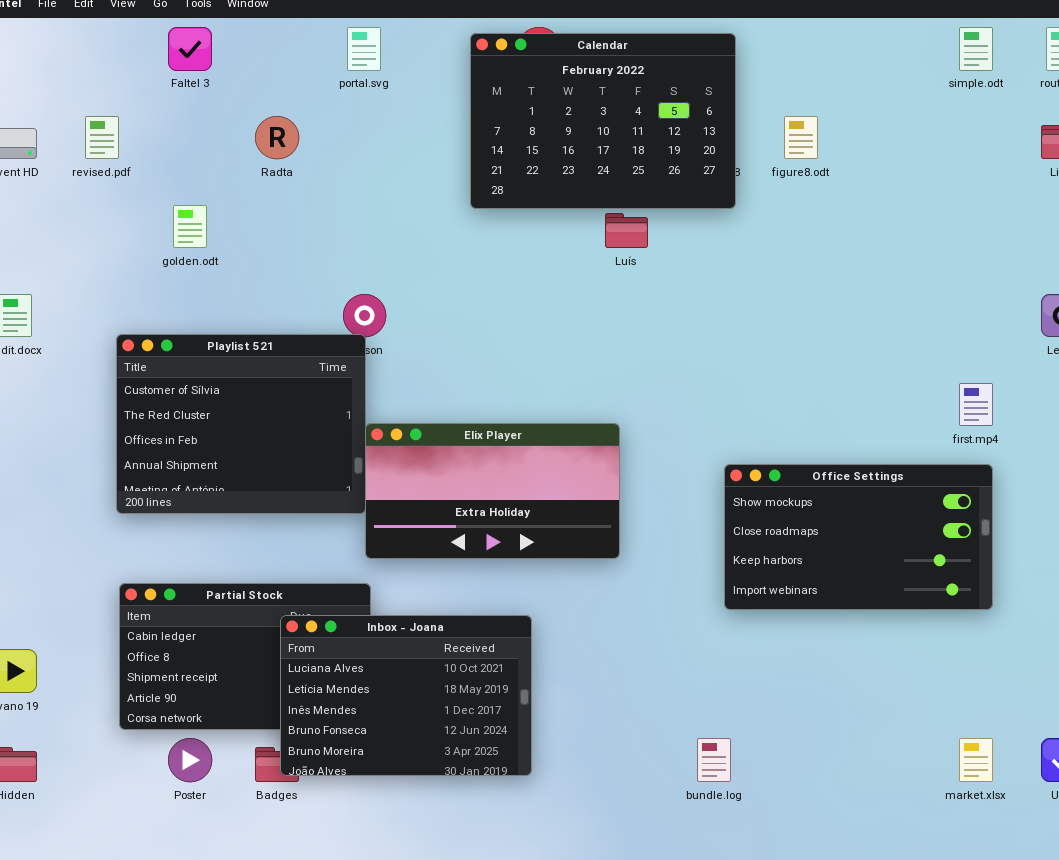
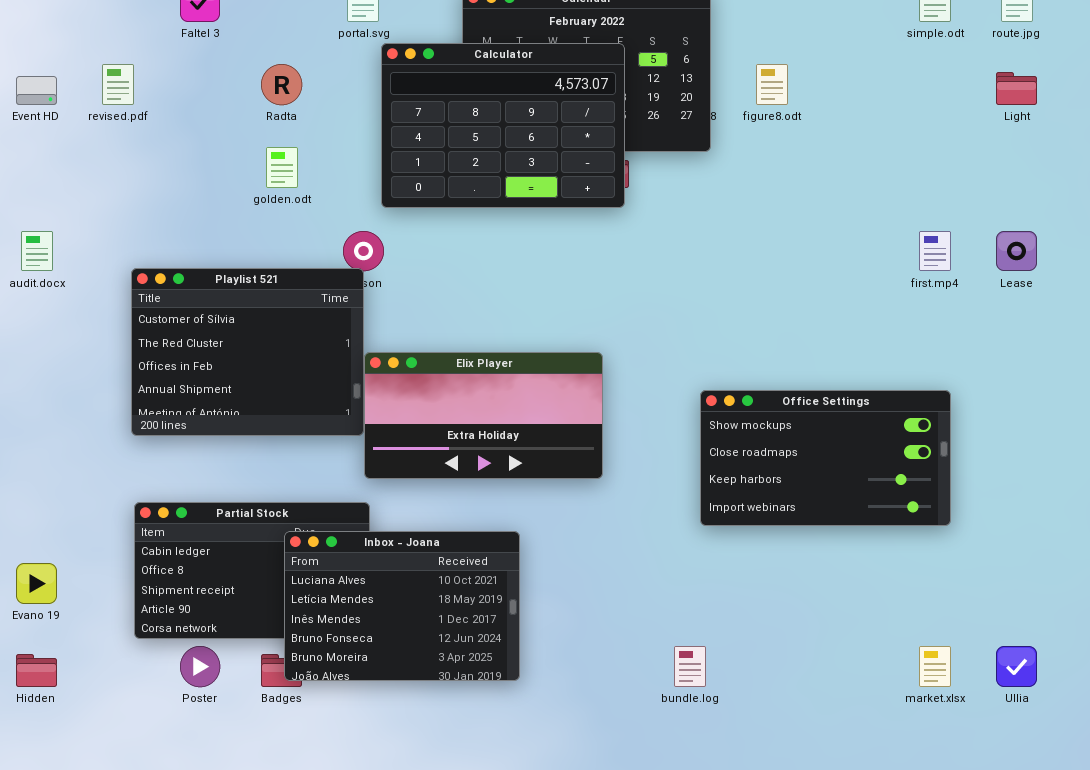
Calculator: none -> [381,43,625,208], opened
golden.odt: [173,205,207,248] -> [266,147,298,188], moved
first.mp4: [959,383,993,426] -> [919,231,951,271], moved

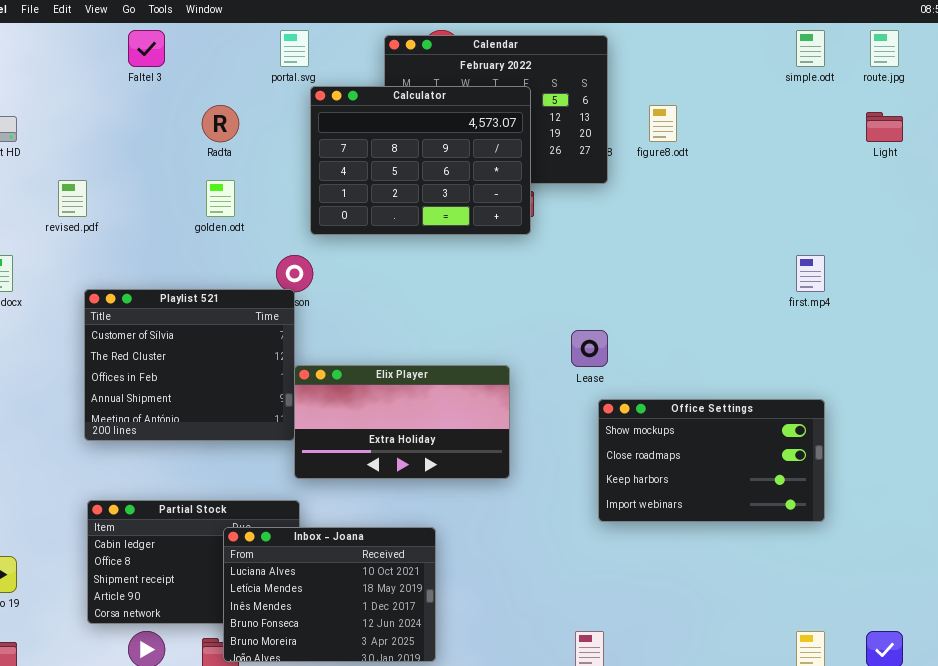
revised.pdf: [102,64,134,105] -> [58,180,87,217], moved
Lease: [996,231,1037,271] -> [571,330,608,367], moved

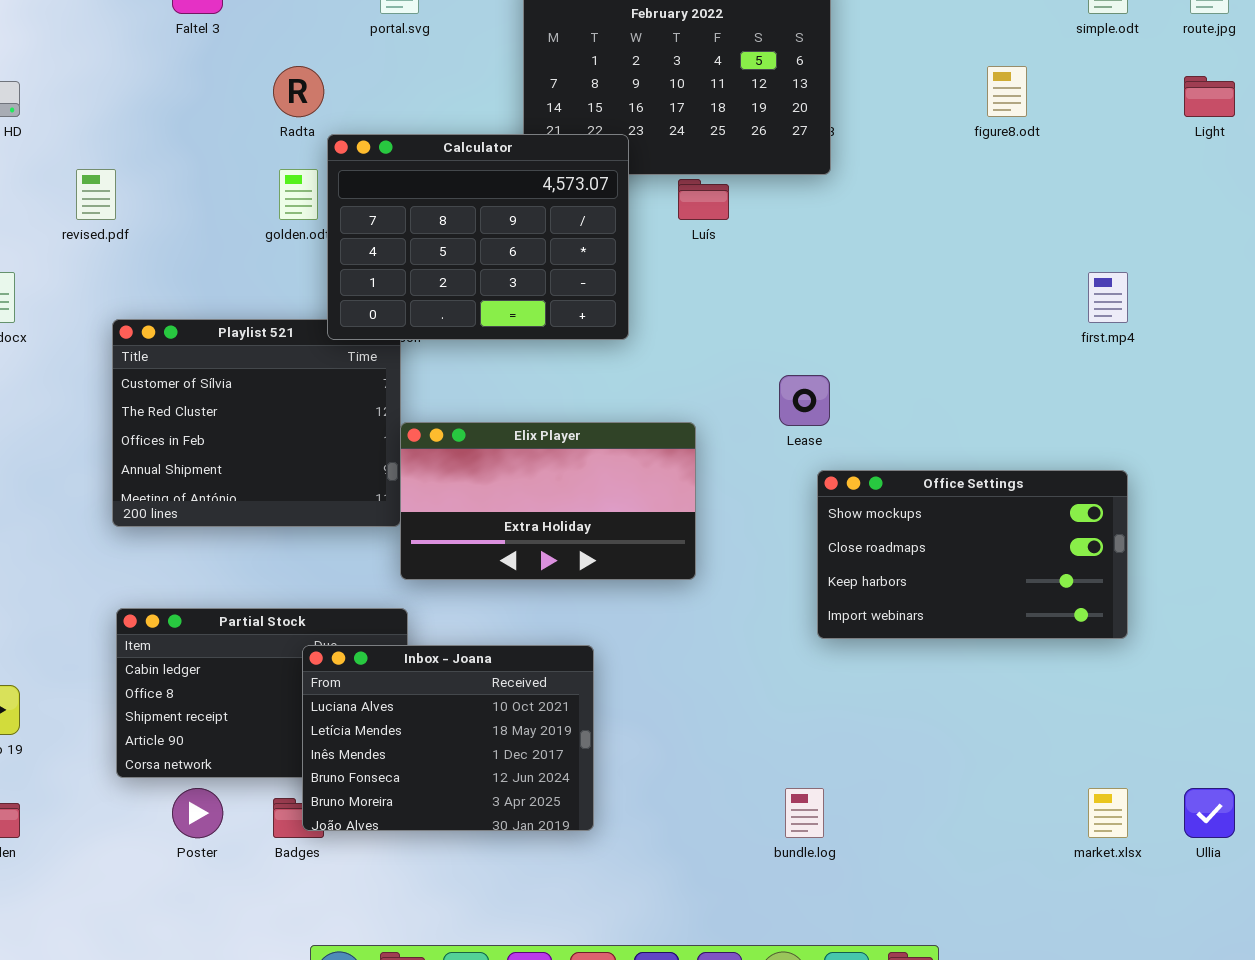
Calculator: [310,86,531,235] -> [327,134,629,340], moved
figure8.odt: [649,105,677,142] -> [987,66,1027,117], moved

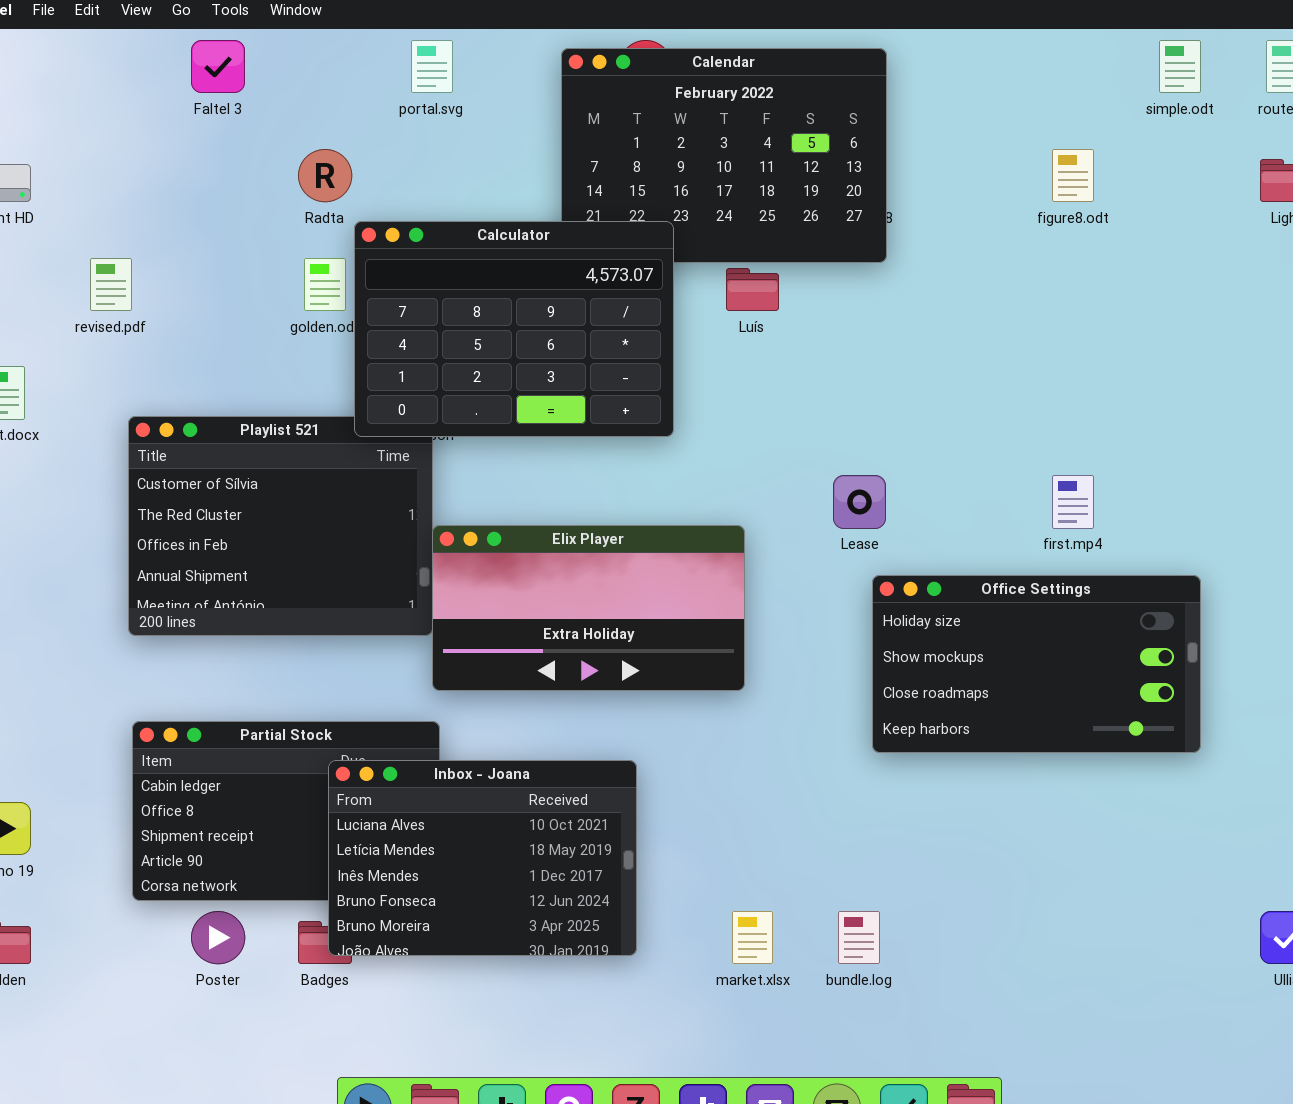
first.mp4: [1088,272,1128,323] -> [1052,475,1094,529], moved
Office Settings: [817,470,1128,639] -> [872,575,1201,753], scrolled up 1 row
market.xlsx: [1088,788,1128,838] -> [732,911,773,964], moved

